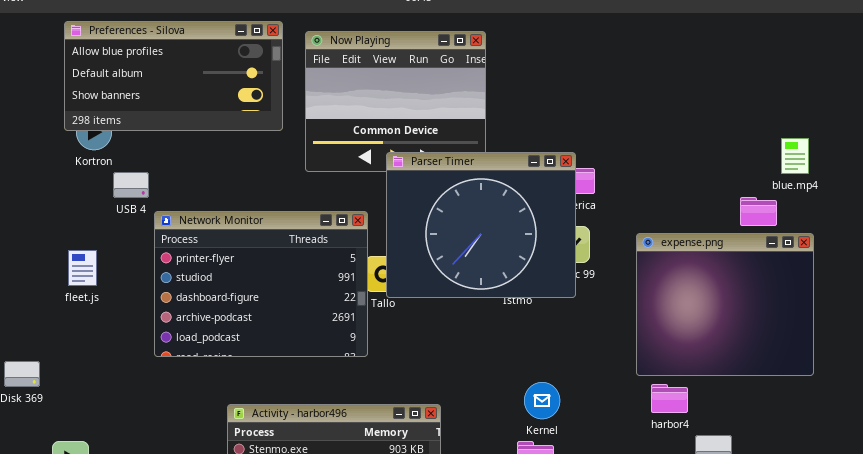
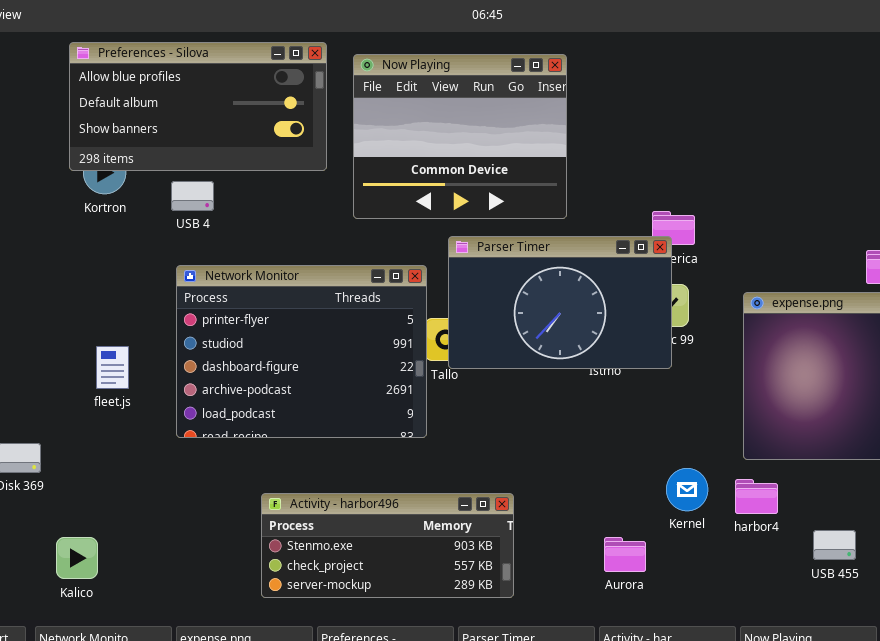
Parser Timer: [386,152,576,298] -> [448,236,672,369], resized
USB 4: [113,172,149,198] -> [171,181,214,211], moved
fleet.js: [68,250,97,286] -> [96,346,129,389], moved
Kernel: [524,382,560,419] -> [666,468,708,511], moved
harbor4: [651,384,688,413] -> [735,479,778,514], moved

